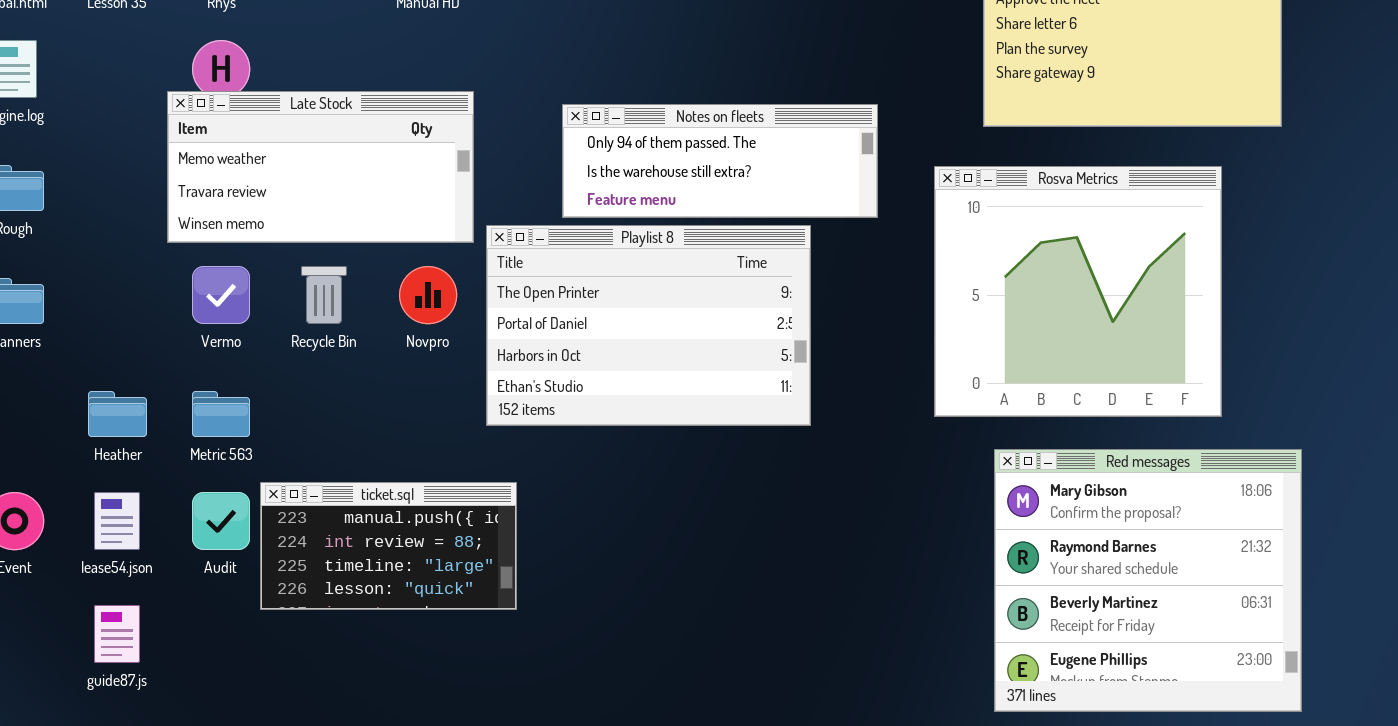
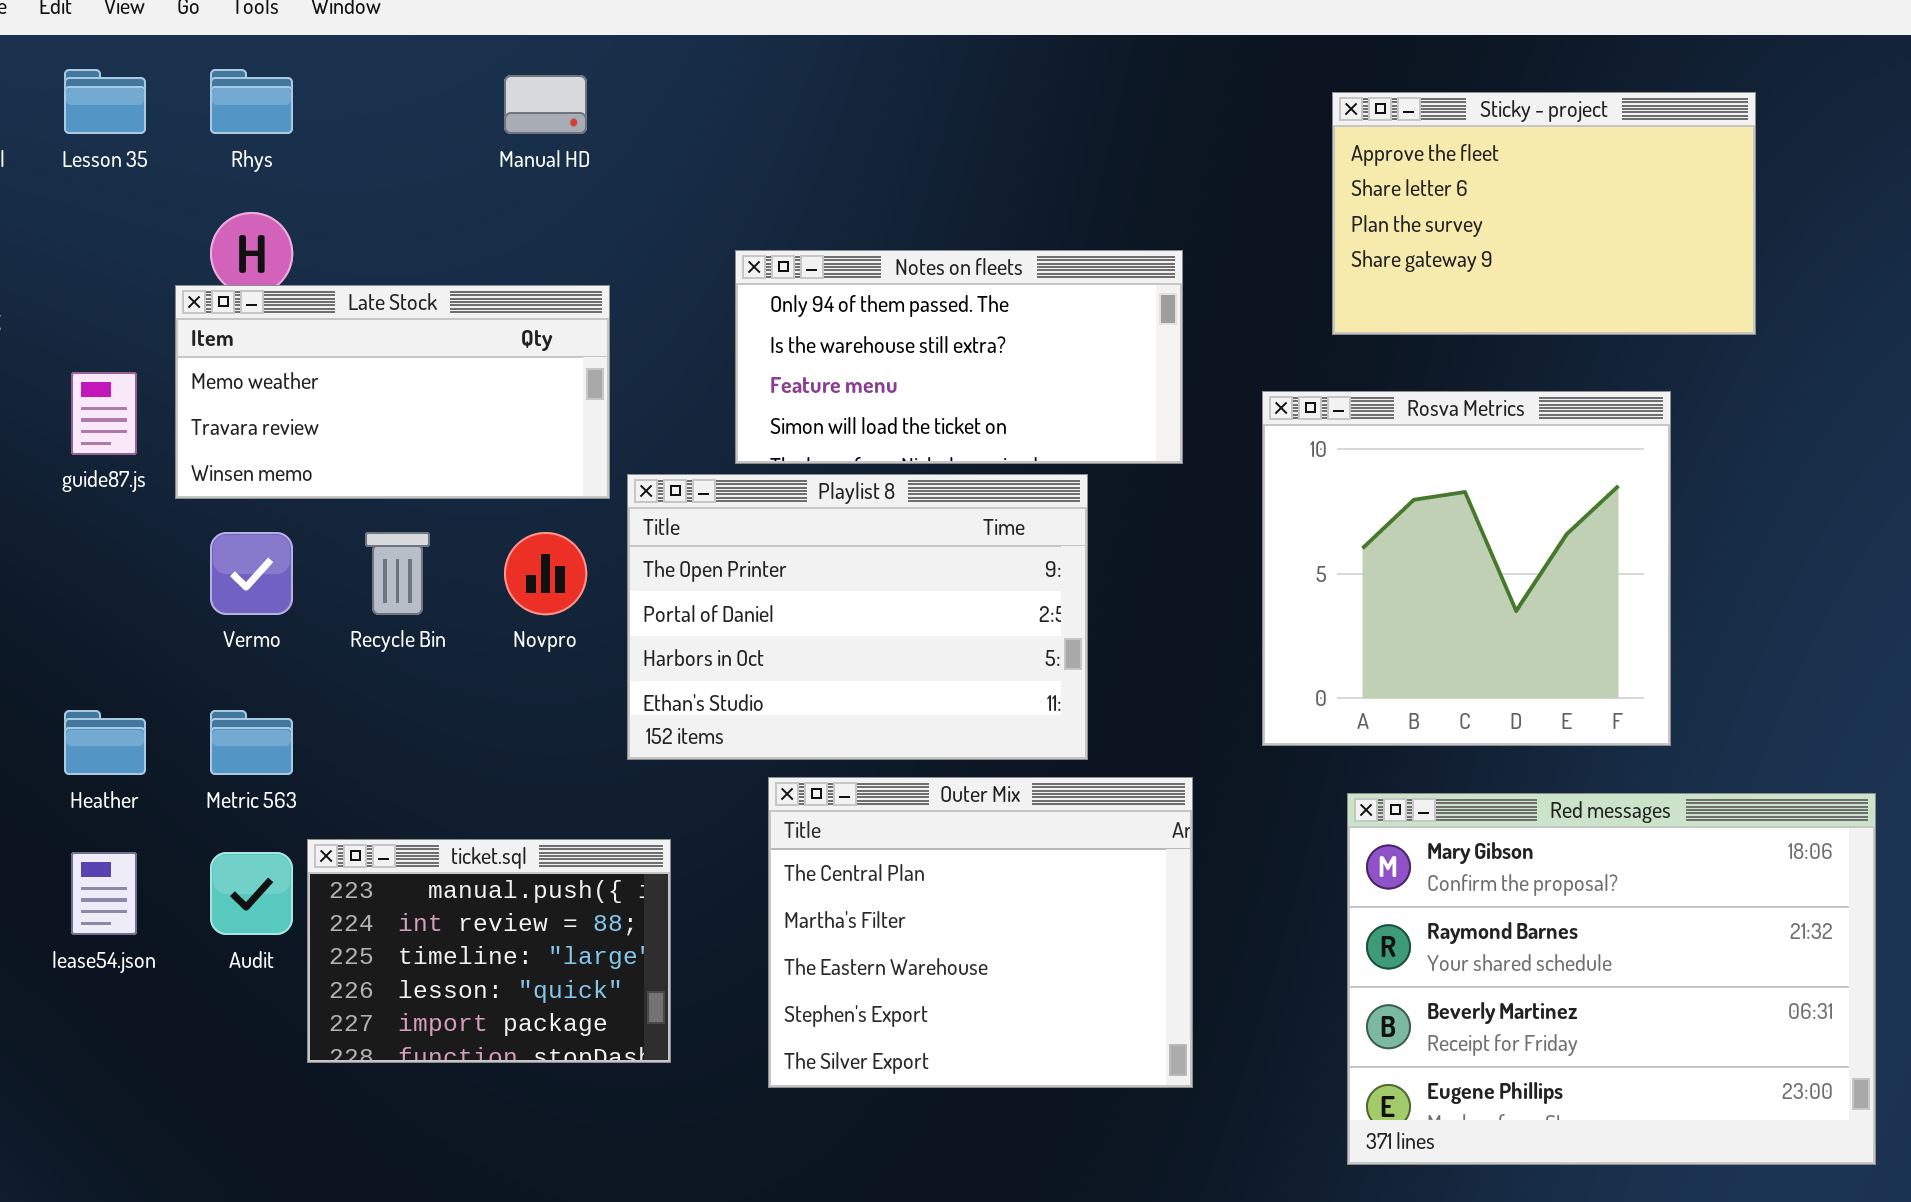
Notes on fleets: [562,104,878,218] -> [735,250,1183,464], resized
Outer Mix: none -> [768,777,1193,1088], opened
Red messages: [994,449,1302,712] -> [1347,793,1876,1165], resized
ticket.sql: [260,482,517,610] -> [307,839,671,1063], resized
guide87.js: [94,605,140,663] -> [71,372,137,455], moved

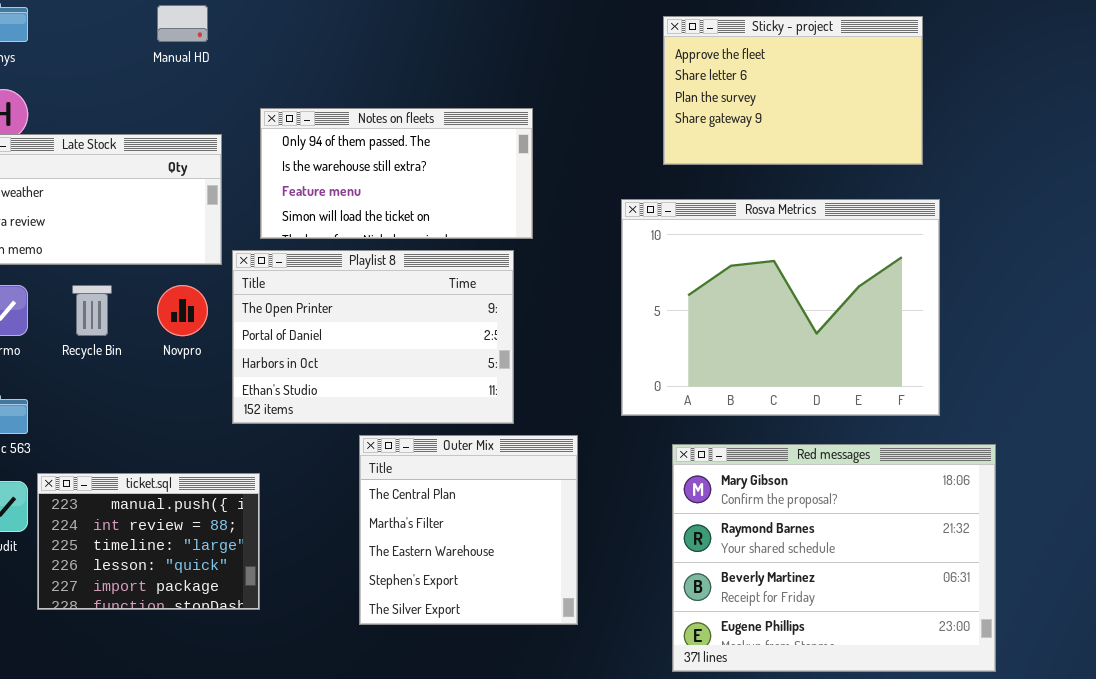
Notes on fleets: [735,250,1183,464] -> [260,108,533,239], moved
Rosva Metrics: [1262,391,1671,746] -> [621,199,940,416], resized
Outer Mix: [768,777,1193,1088] -> [359,435,578,625], resized

